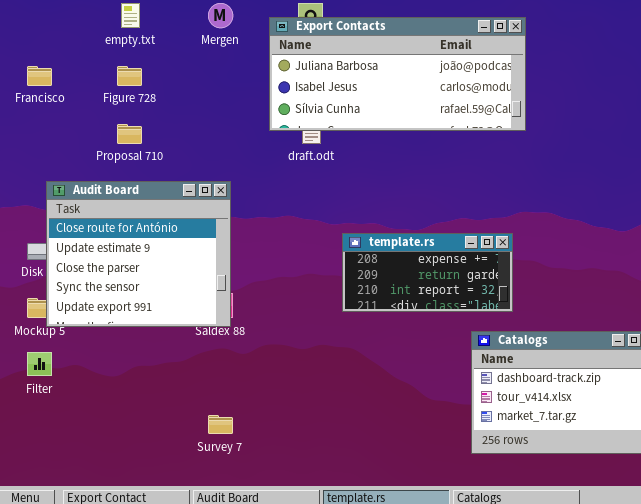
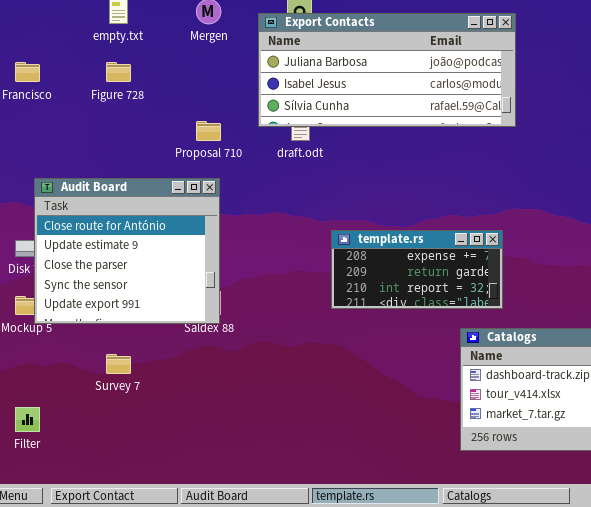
Proposal 710: [117,124,142,144] -> [196,121,221,141], moved
Filter: [27,352,52,376] -> [15,407,40,432], moved
Survey 7: [208,415,233,434] -> [106,354,131,374], moved

